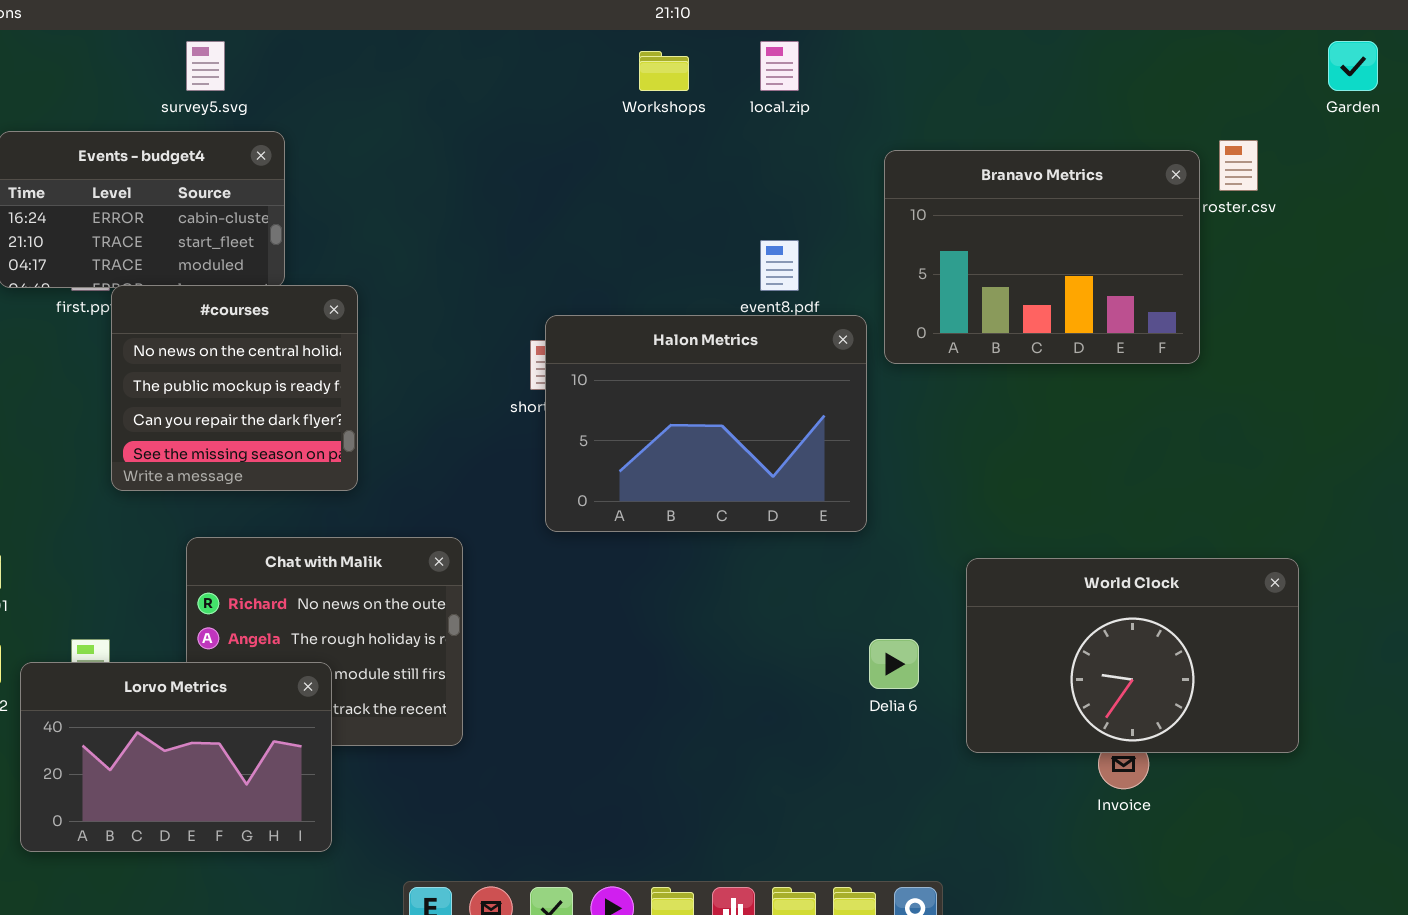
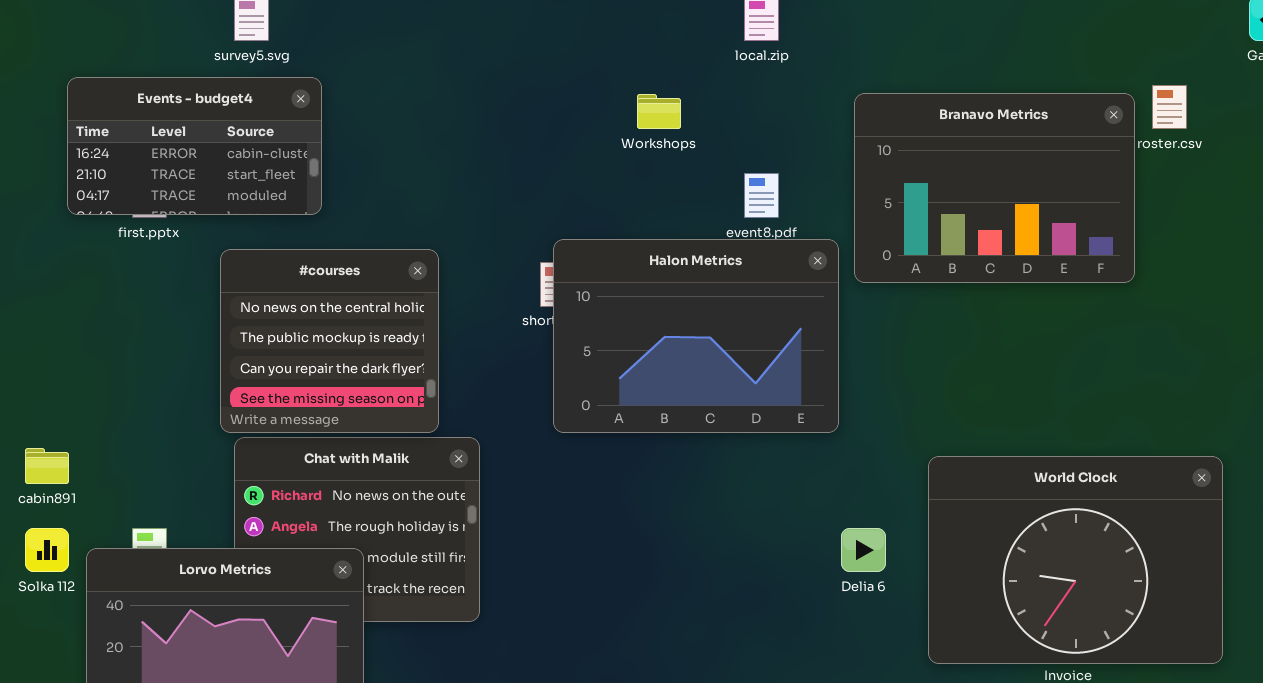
Workshops: [639,51,689,91] -> [637,94,681,129], moved
#courses: [111,285,358,491] -> [220,249,439,433], moved
World Clock: [966,558,1299,753] -> [928,456,1223,664], resized

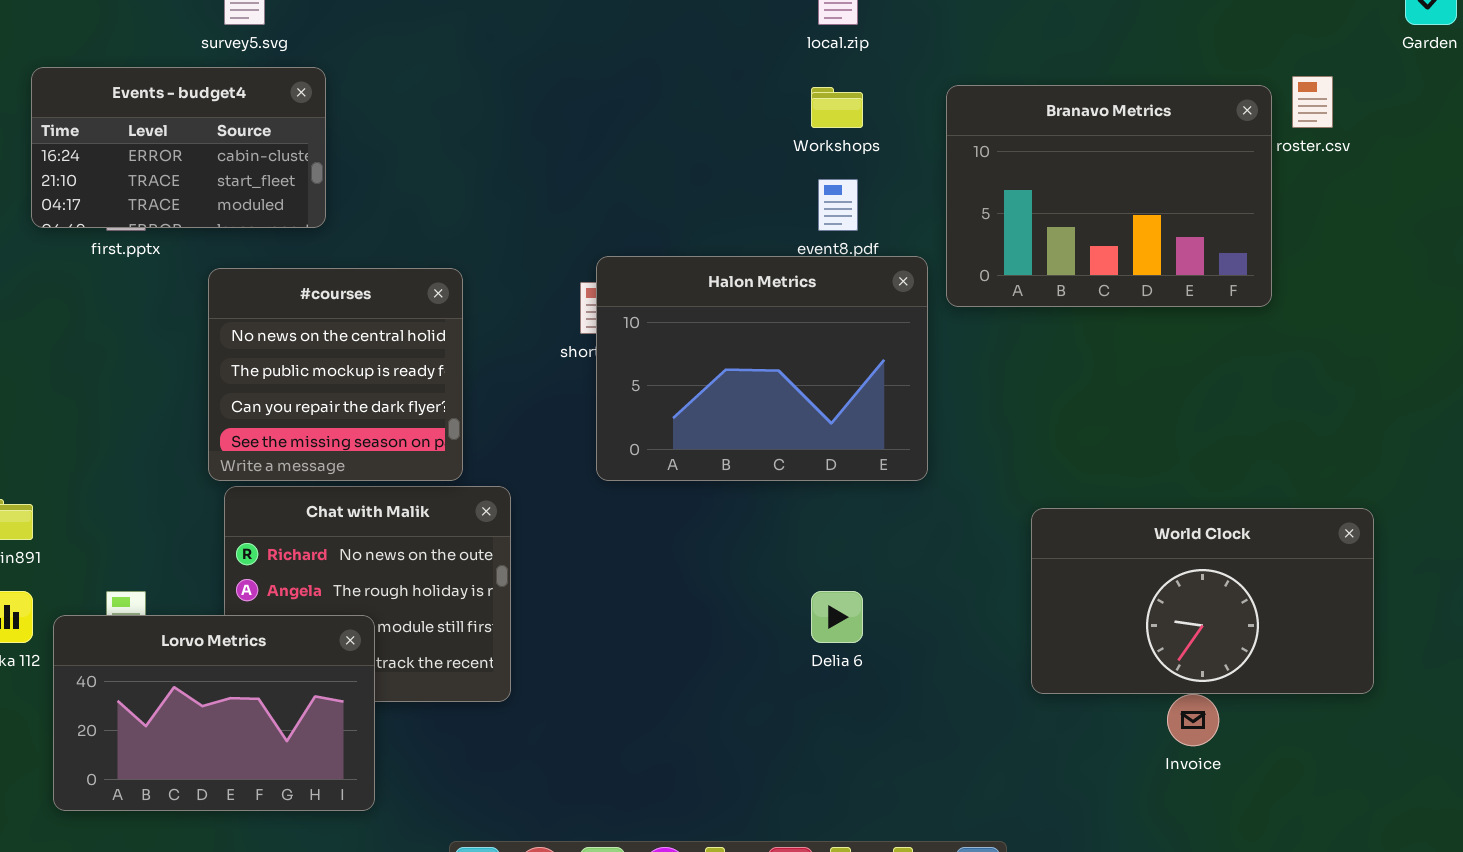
Workshops: [637,94,681,129] -> [811,87,863,128], moved
World Clock: [928,456,1223,664] -> [1031,508,1374,694], resized
Delia 6: [841,528,886,572] -> [811,591,863,643], moved

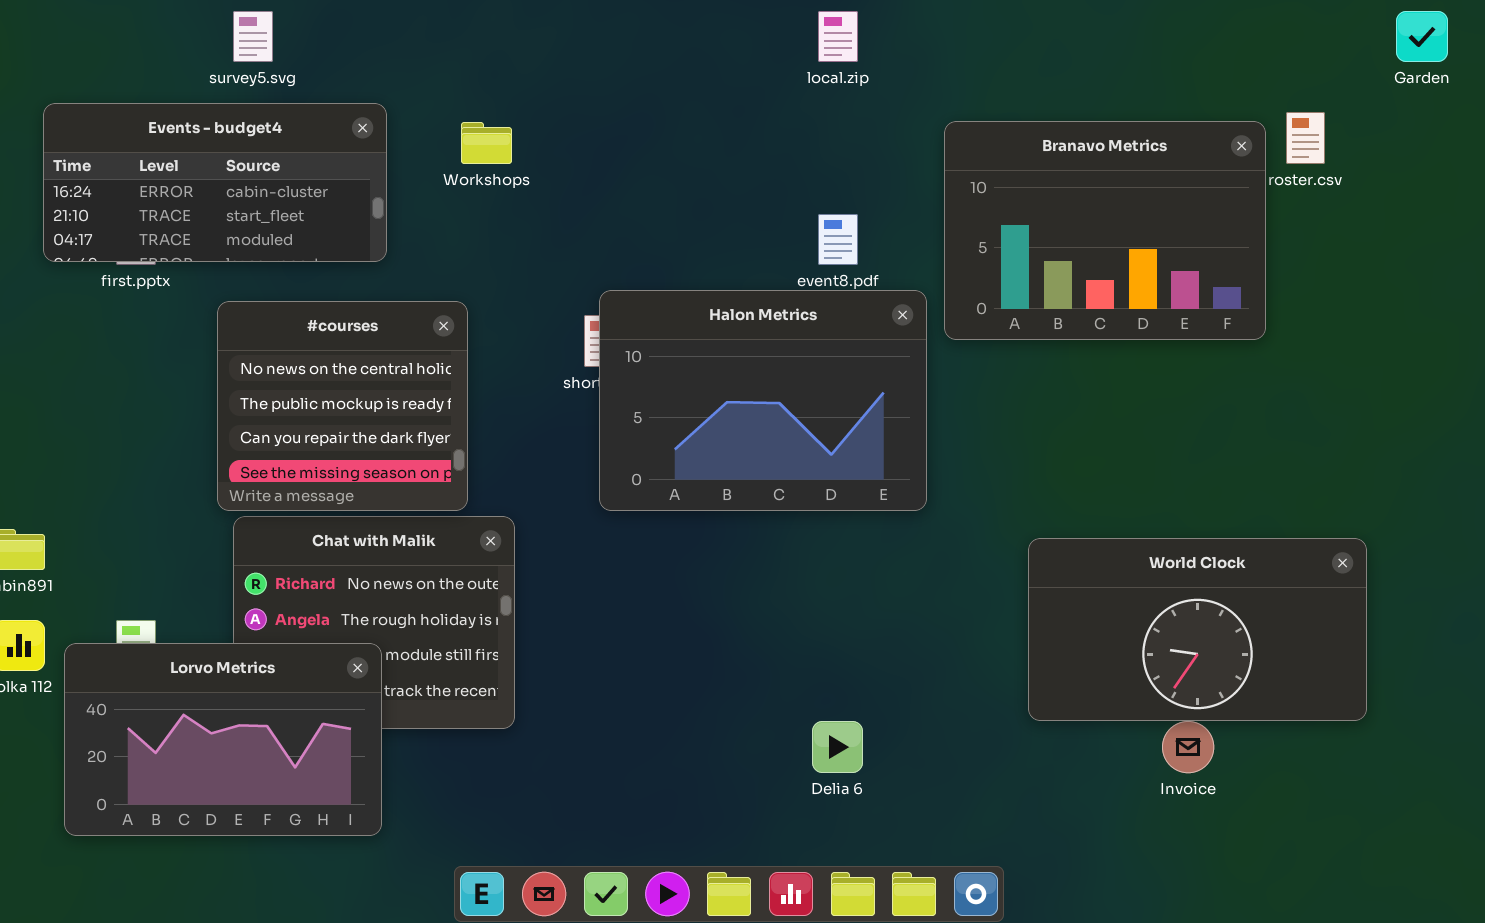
Events - budget4: [31,67,326,228] -> [43,103,387,262], resized
Workshops: [811,87,863,128] -> [461,122,512,164], moved
Delia 6: [811,591,863,643] -> [812,721,863,773], moved

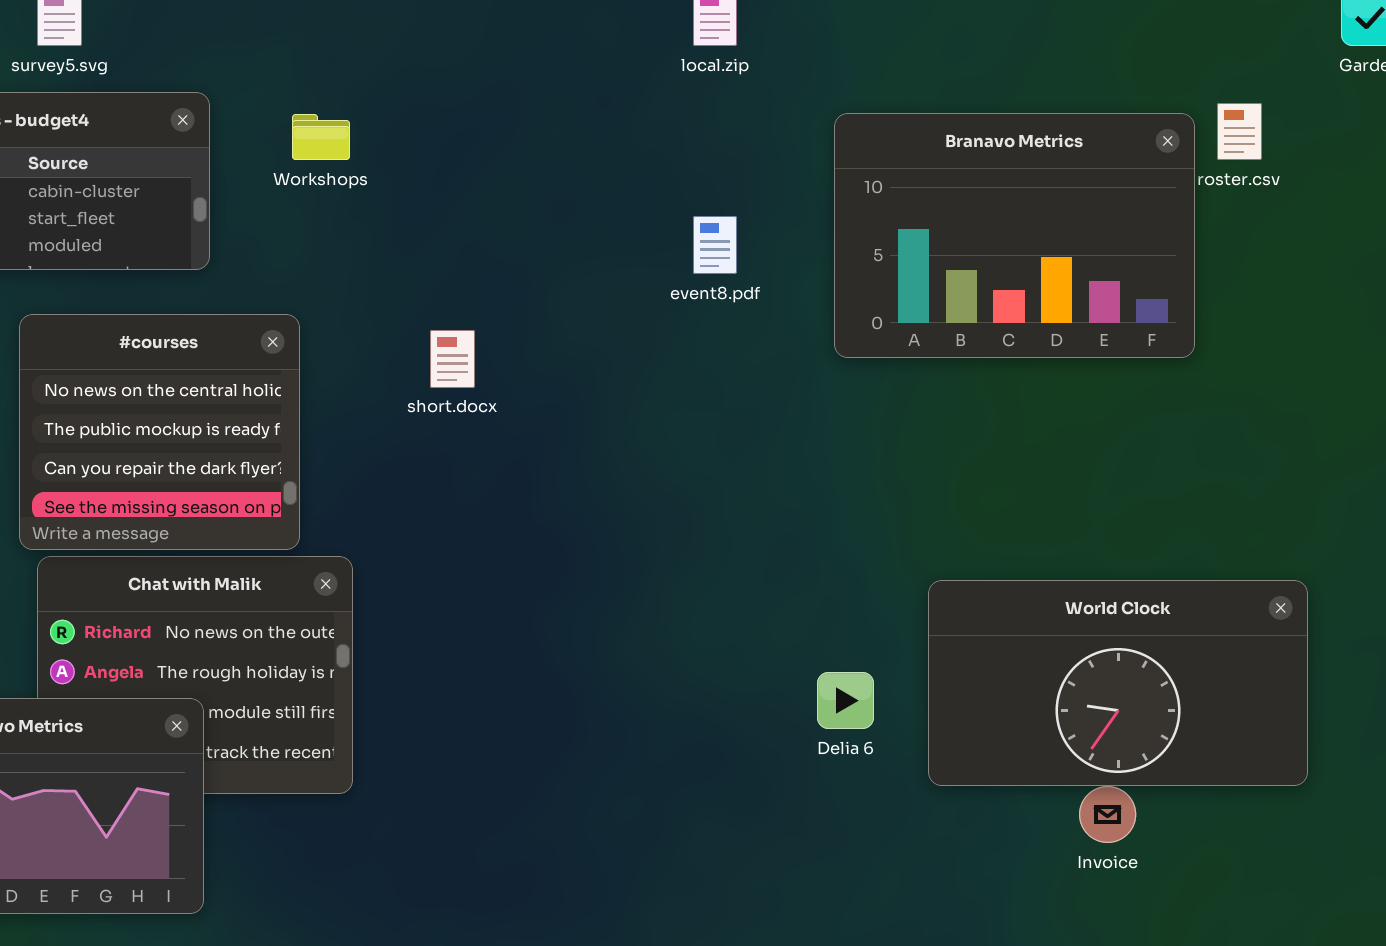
Halon Metrics: [599,290,927,511] -> none, closed
Delia 6: [812,721,863,773] -> [817,672,874,729], moved

